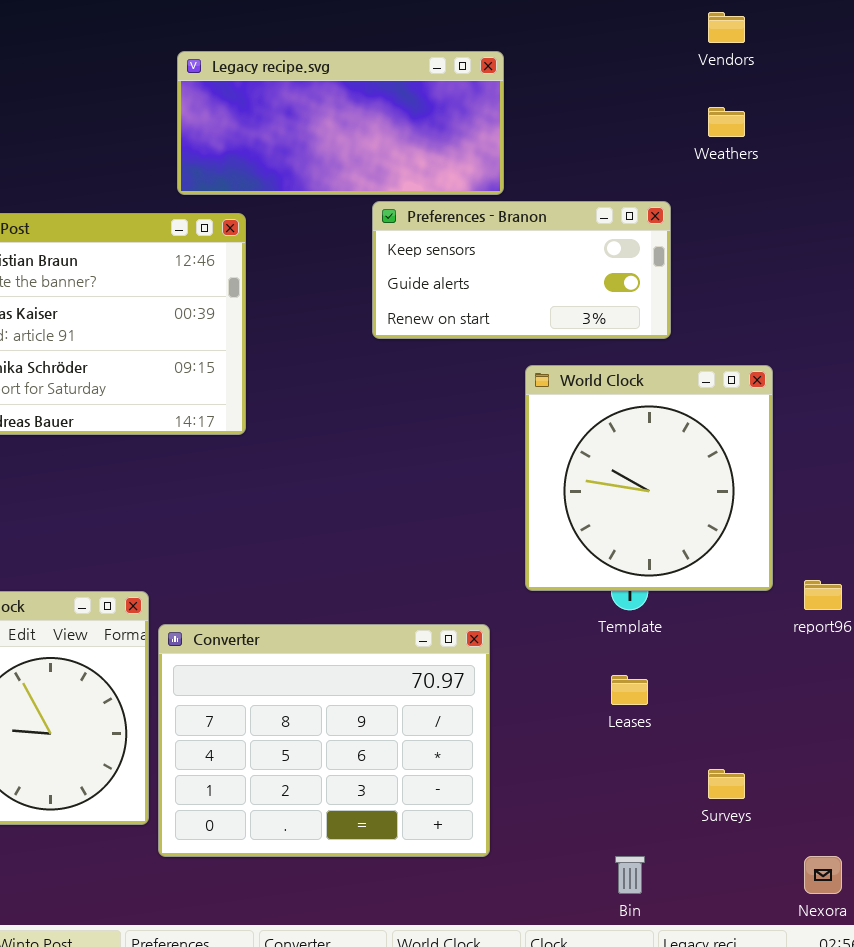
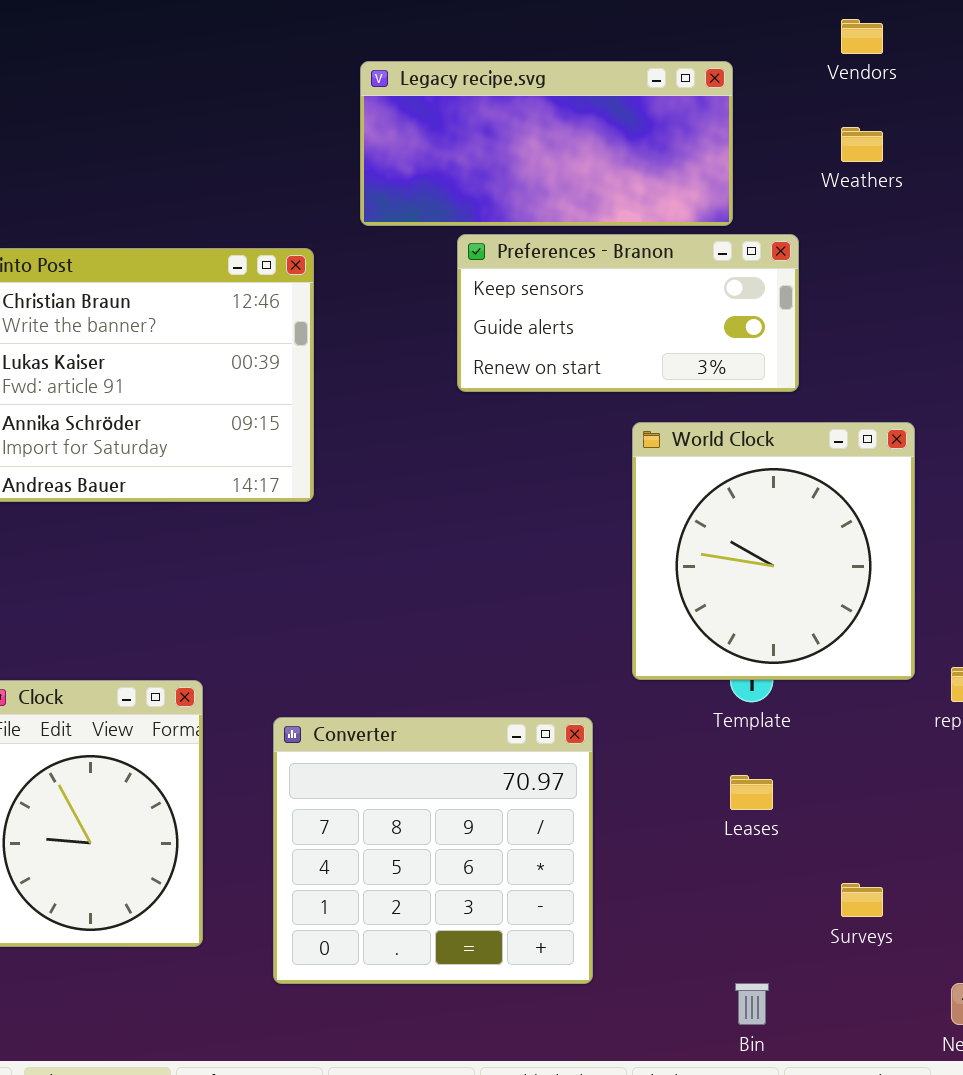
Legacy recipe.svg: [177,51,504,195] -> [360,61,733,226], moved
Converter: [158,624,490,857] -> [273,717,593,984], resized

